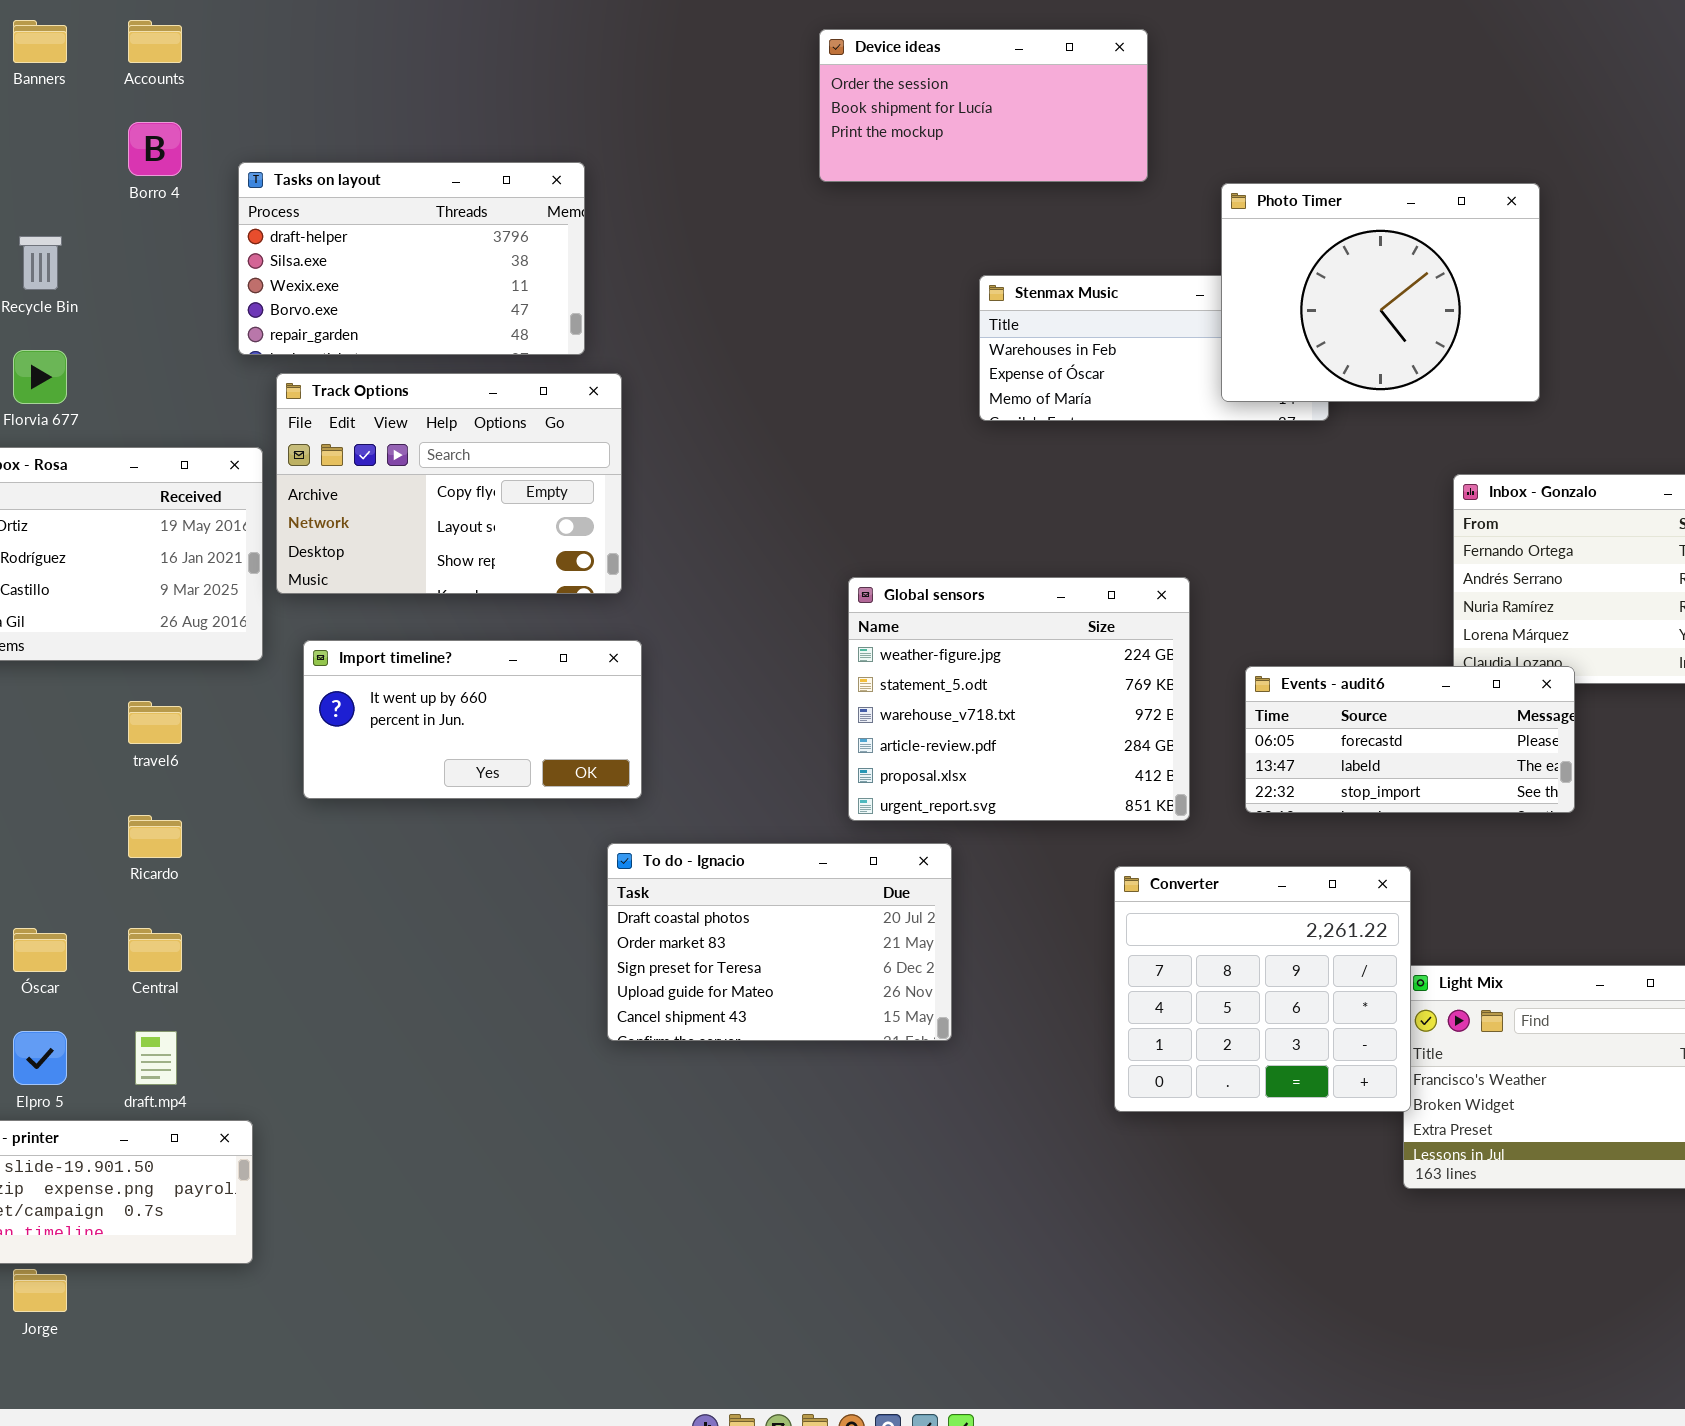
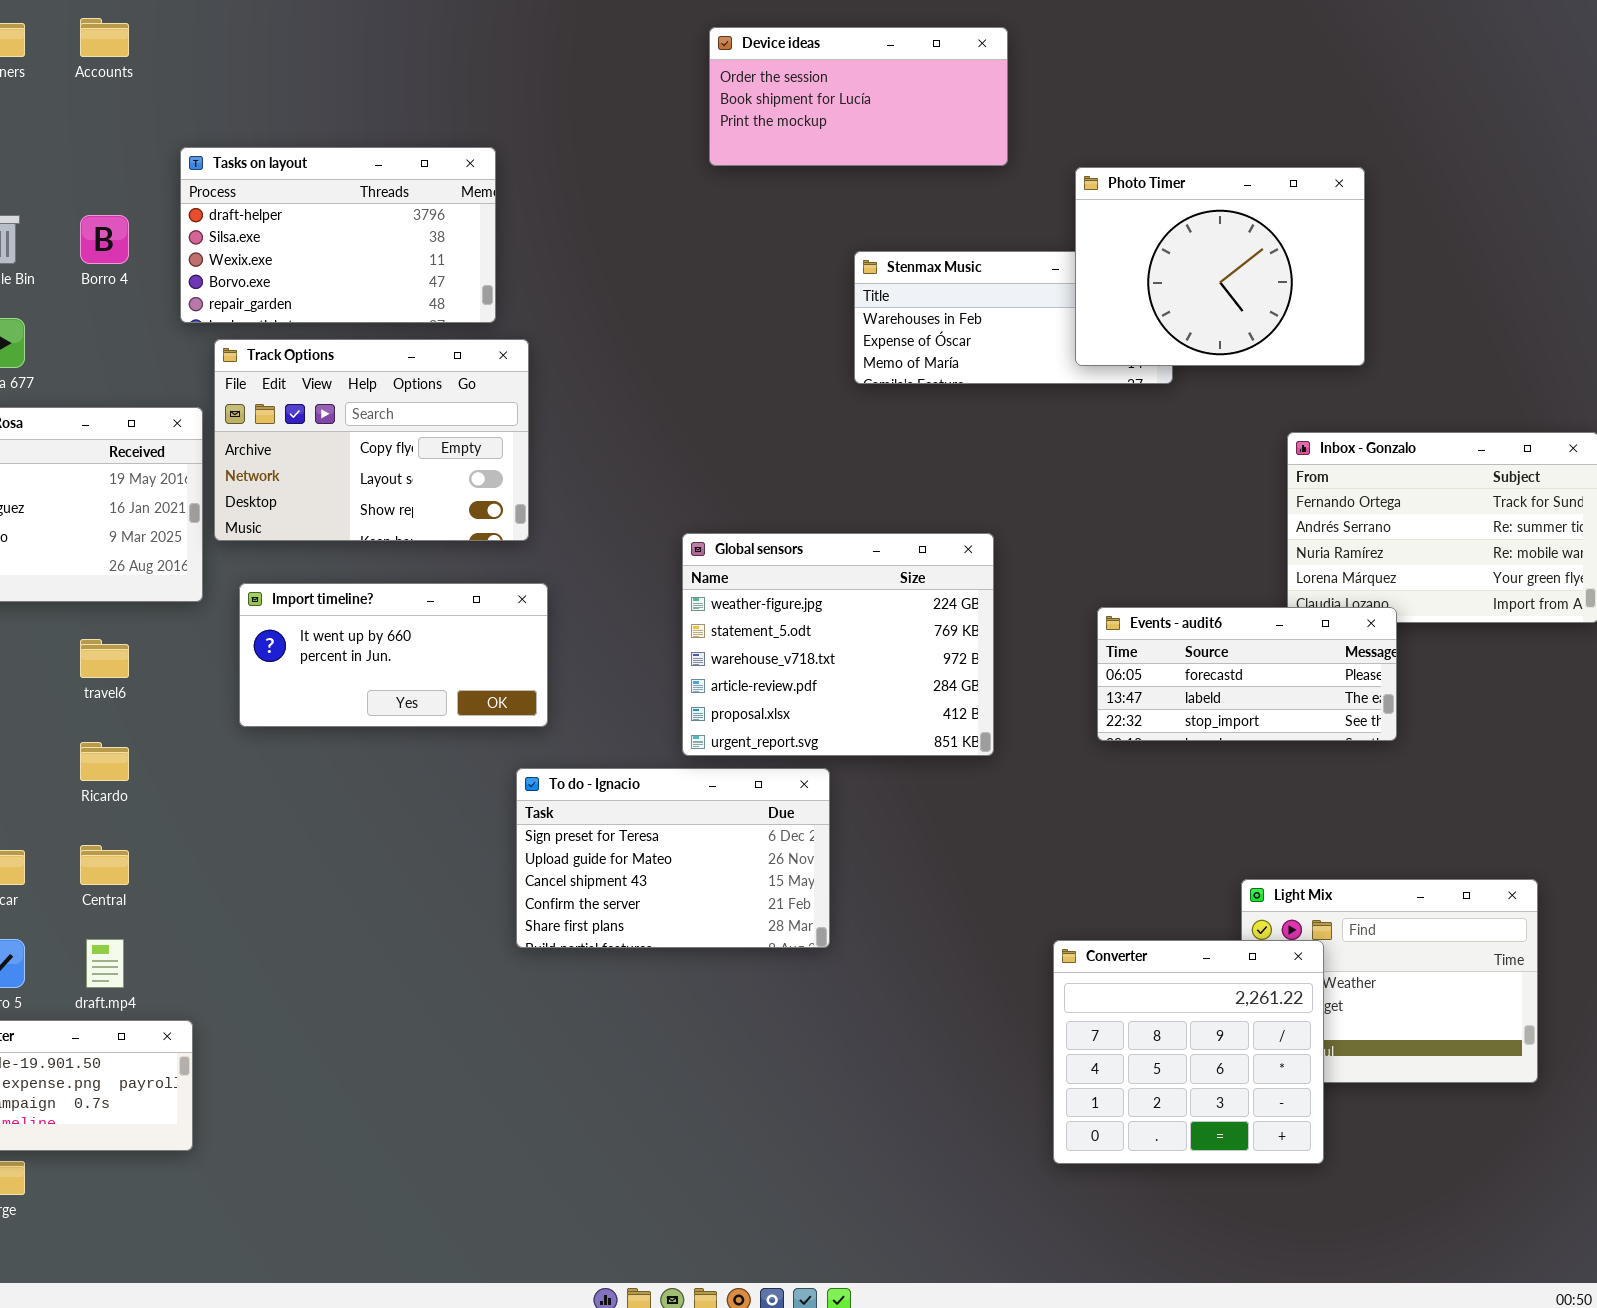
Borro 4: [128,122,182,176] -> [80,215,129,264], moved
Global sensors: [848,577,1190,821] -> [682,533,994,756], moved
To do - Ignacio: [607,843,952,1041] -> [516,768,830,948], scrolled down 2 rows
Converter: [1114,866,1411,1112] -> [1053,940,1324,1164], moved

